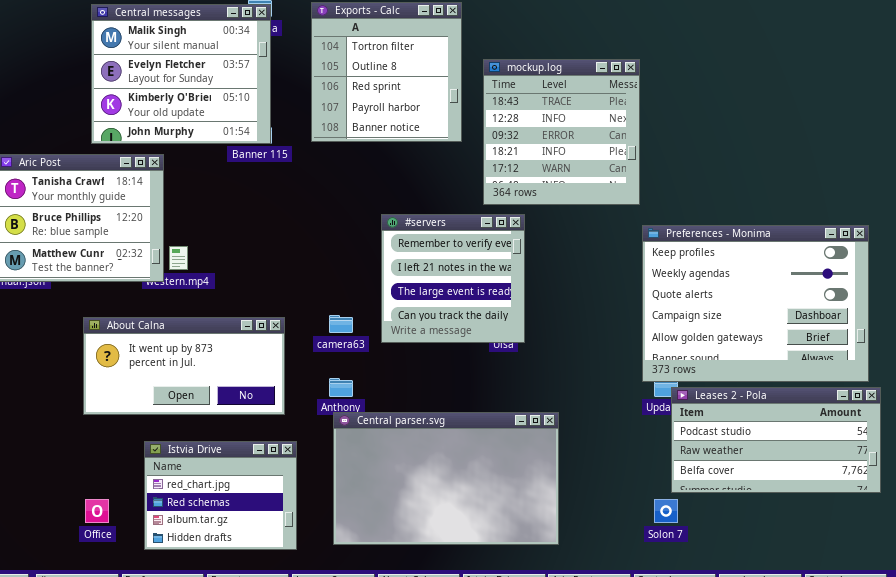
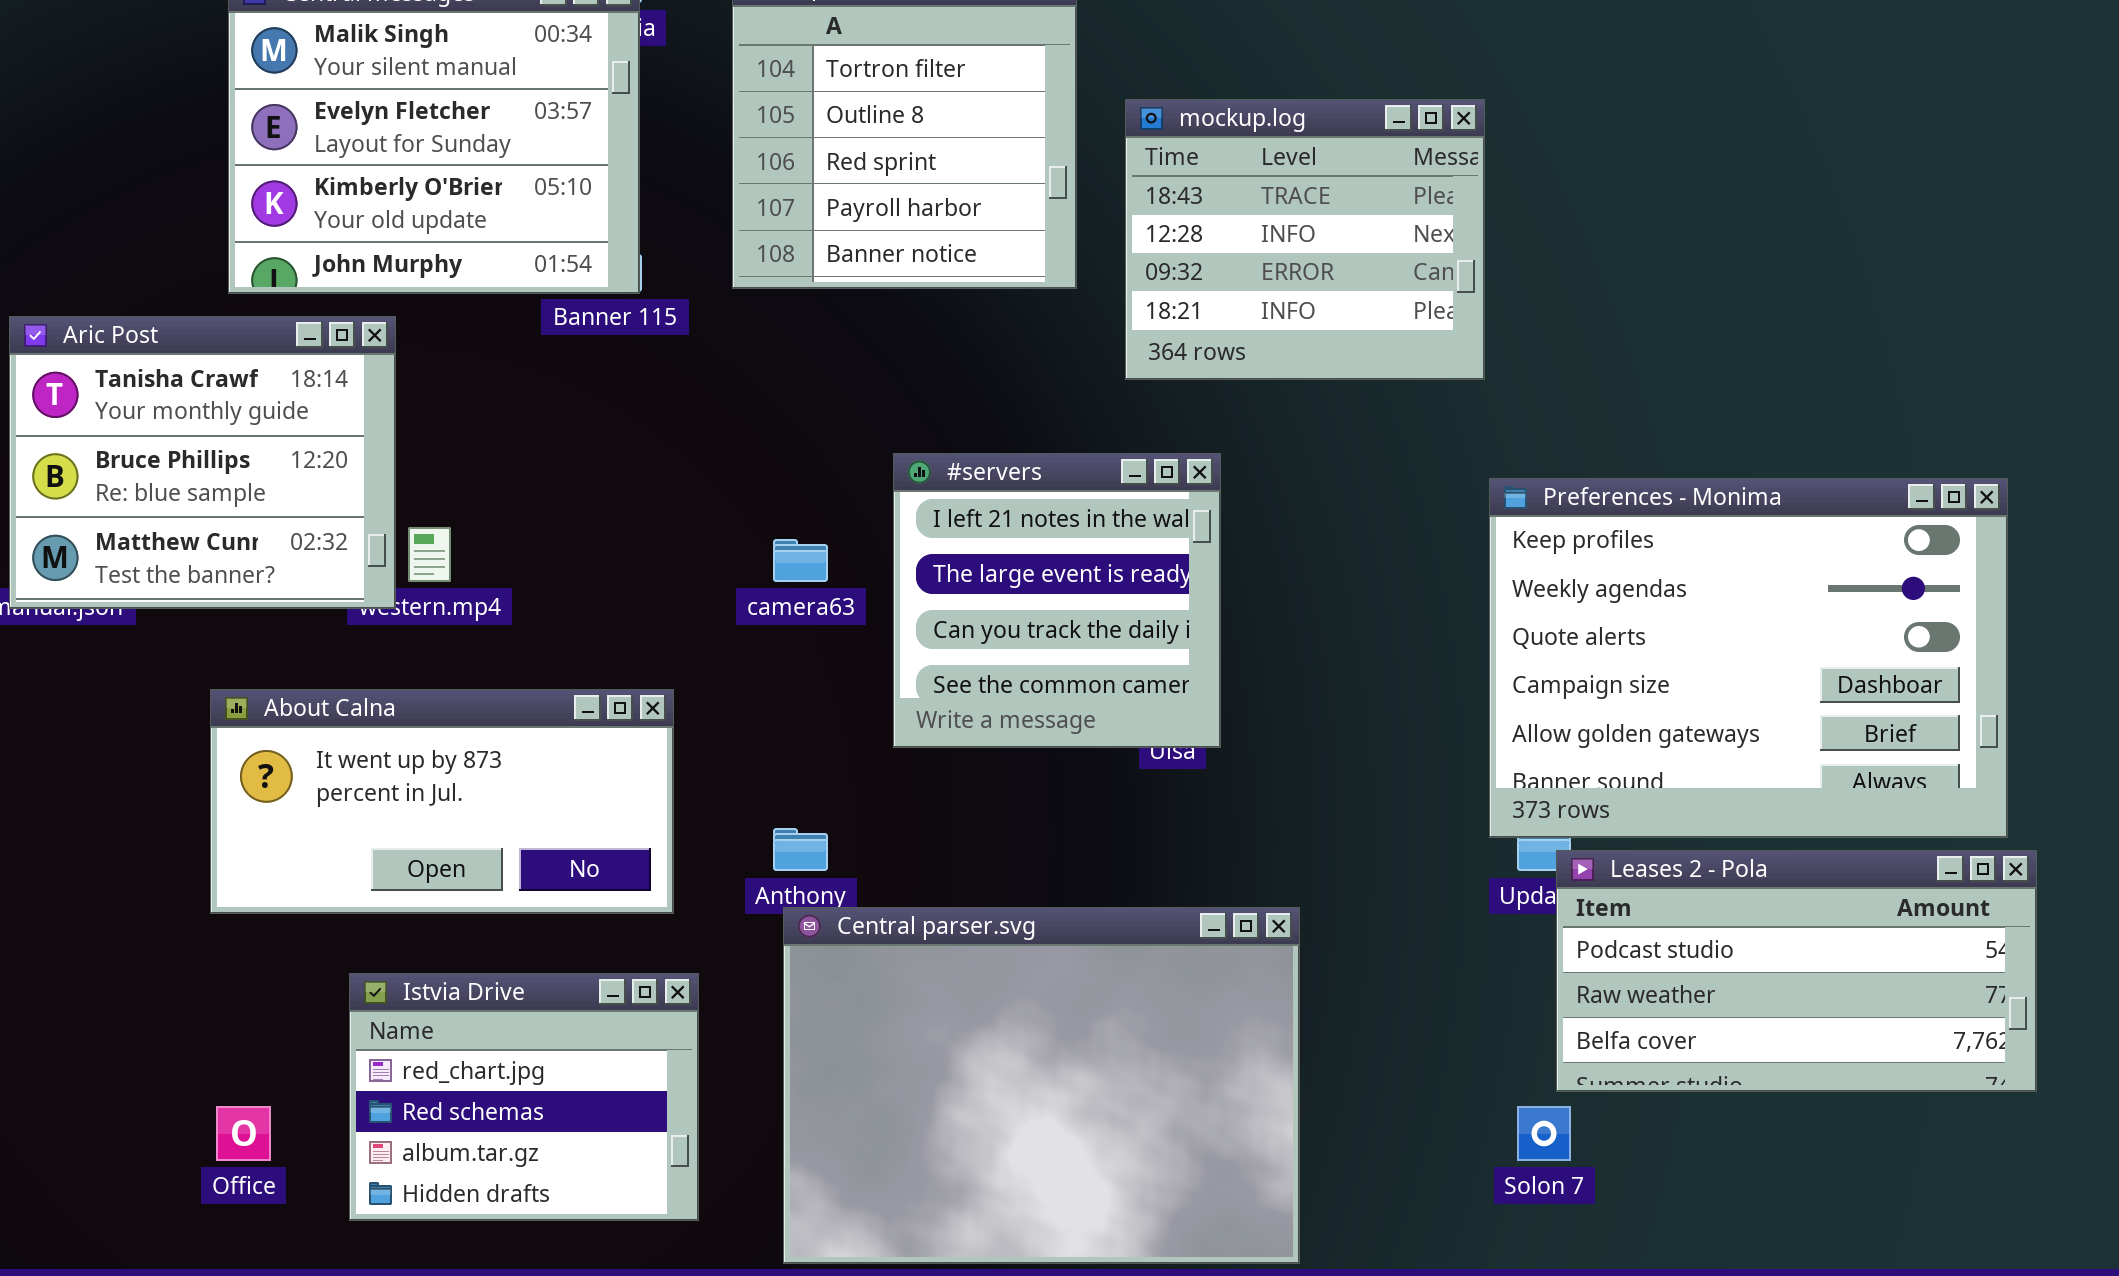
mockup.log: [483,59,640,205] -> [1125,99,1485,380], resized
#servers: [381,214,525,343] -> [893,453,1221,748], scrolled down 1 row
camera63: [329,315,353,333] -> [773,539,828,582], moved
Central parser.svg: [333,412,559,545] -> [783,907,1300,1264], resized

